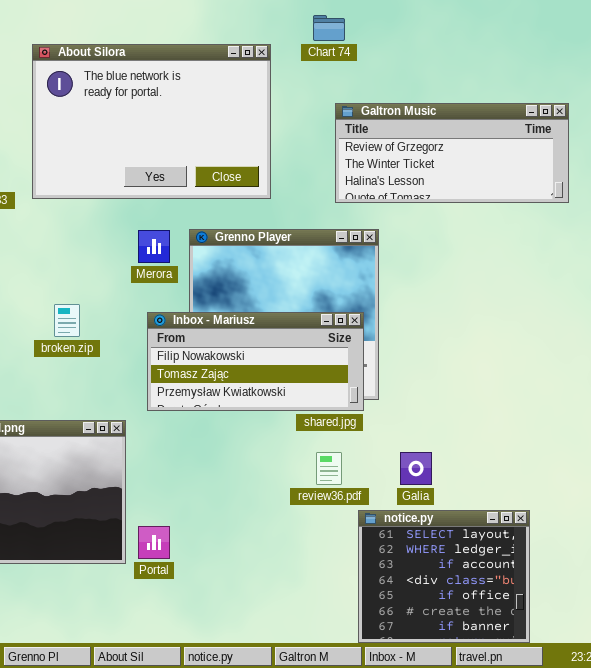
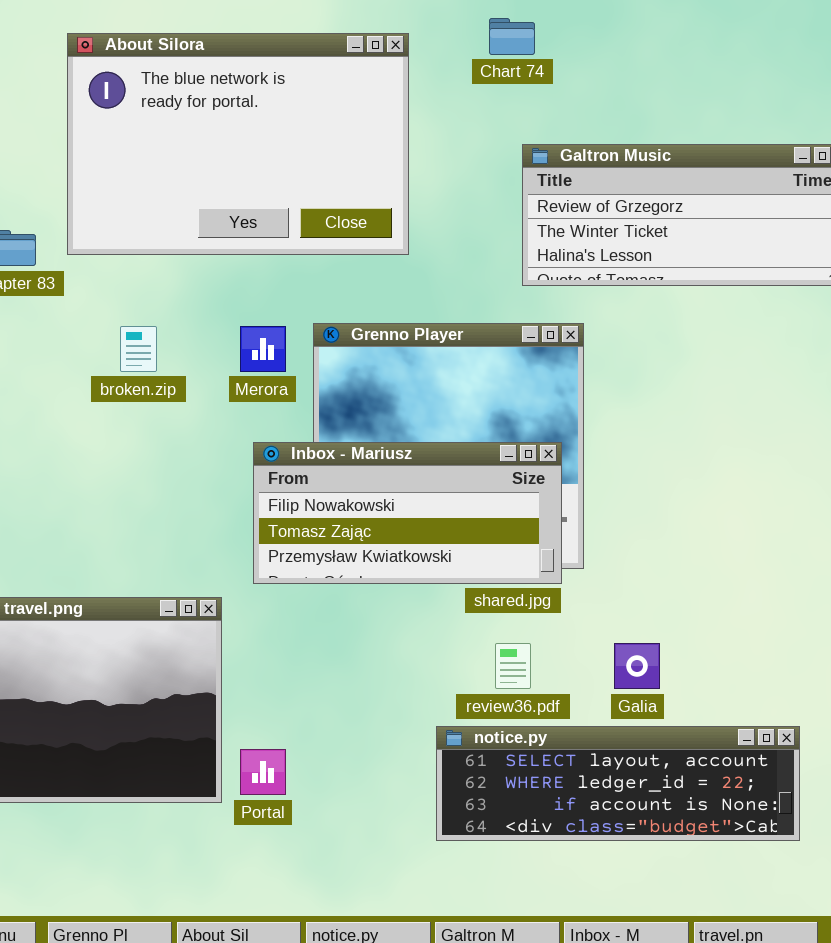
About Silora: [32,44,271,199] -> [67,33,409,255], moved
broken.zip: [54,304,80,337] -> [120,326,157,372], moved
notice.py: [358,510,530,643] -> [436,726,800,841], resized

